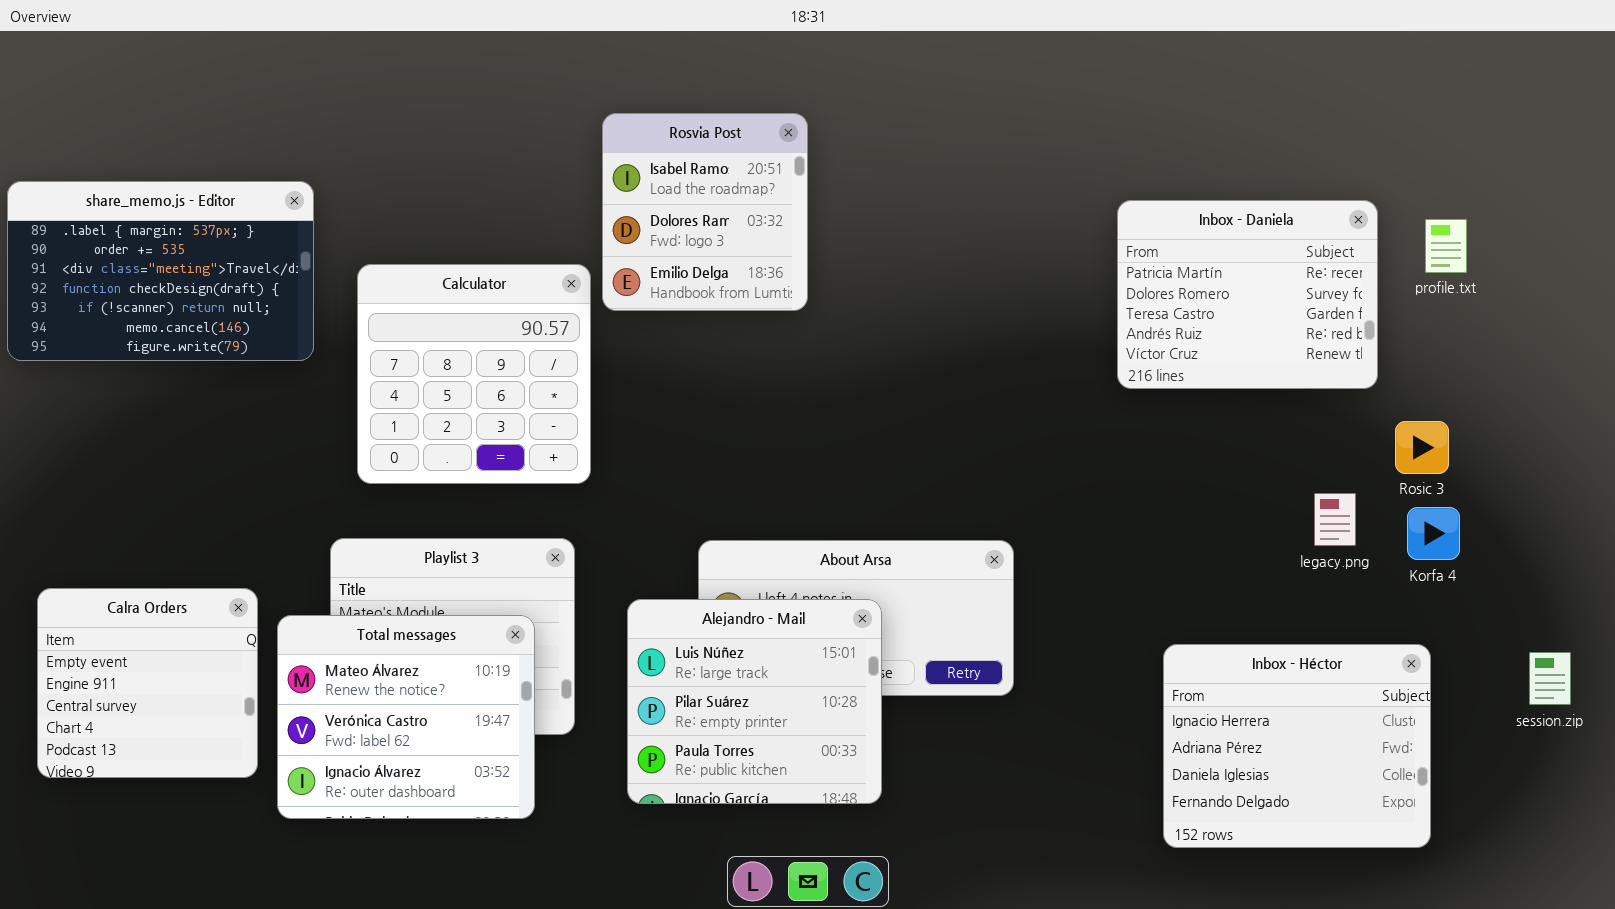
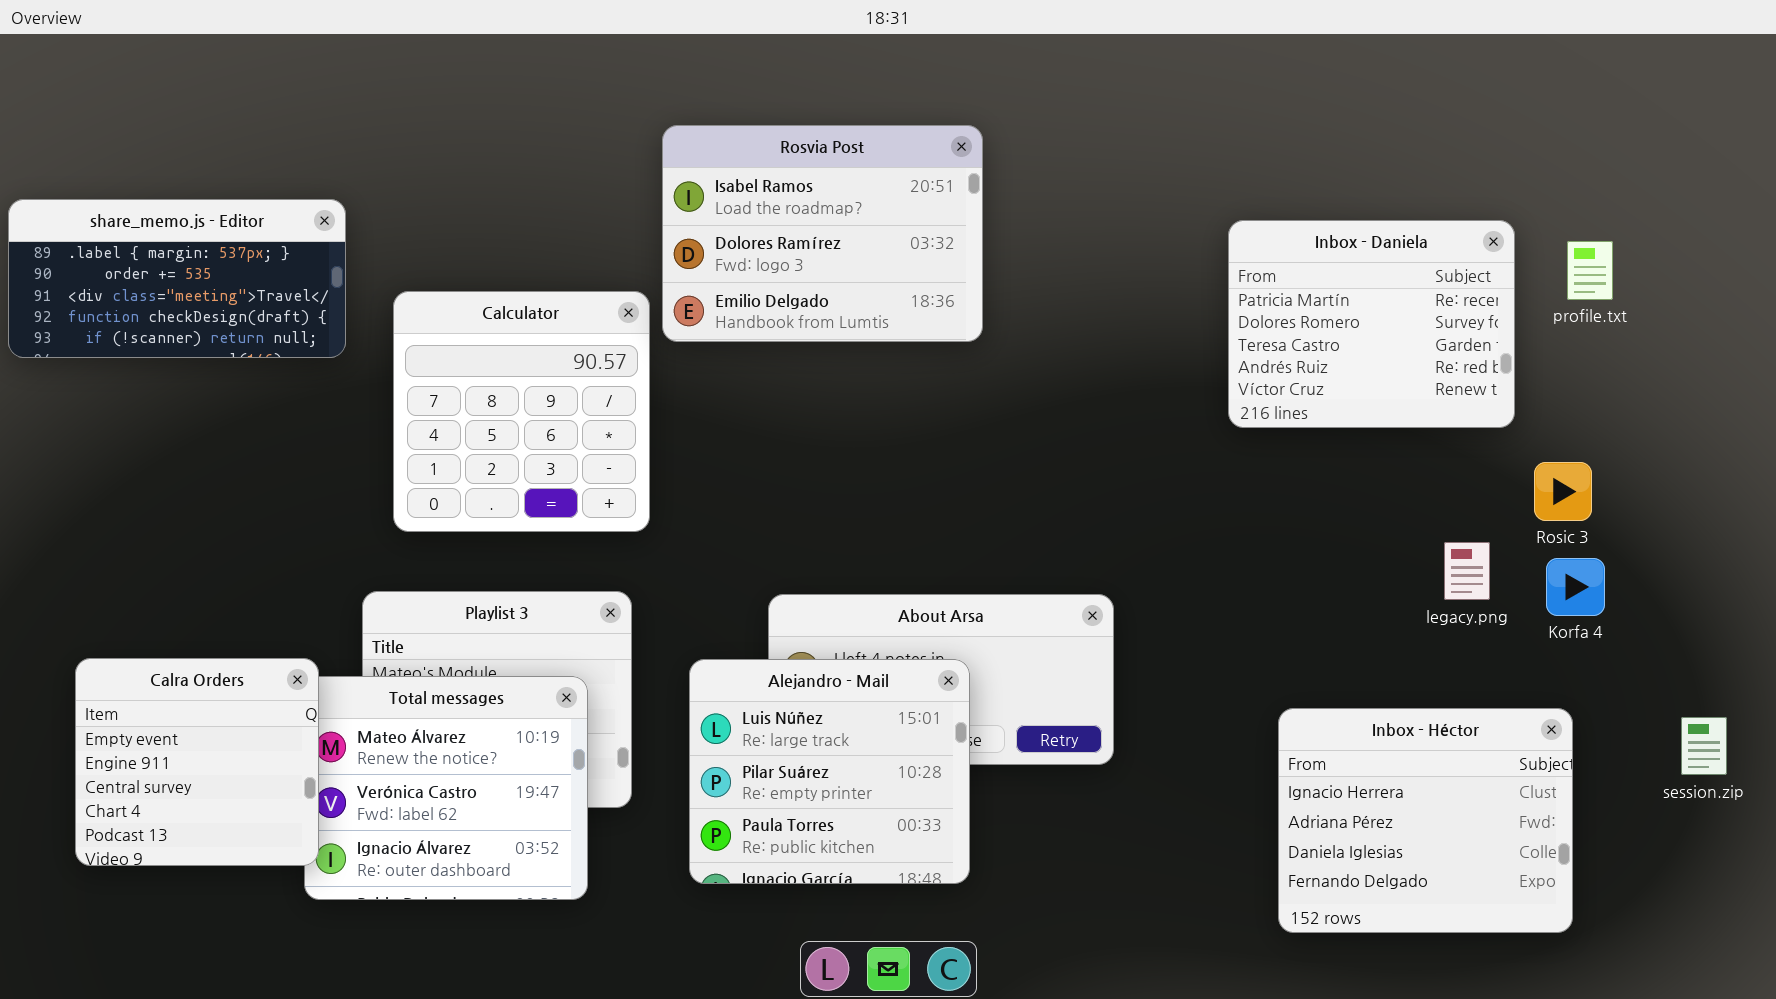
Rosvia Post: [602,113,808,311] -> [662,125,983,342], resized
share_memo.js - Editor: [7,181,314,361] -> [8,199,346,358], resized
Calra Orders: [37,588,258,778] -> [75,658,319,866], moved

